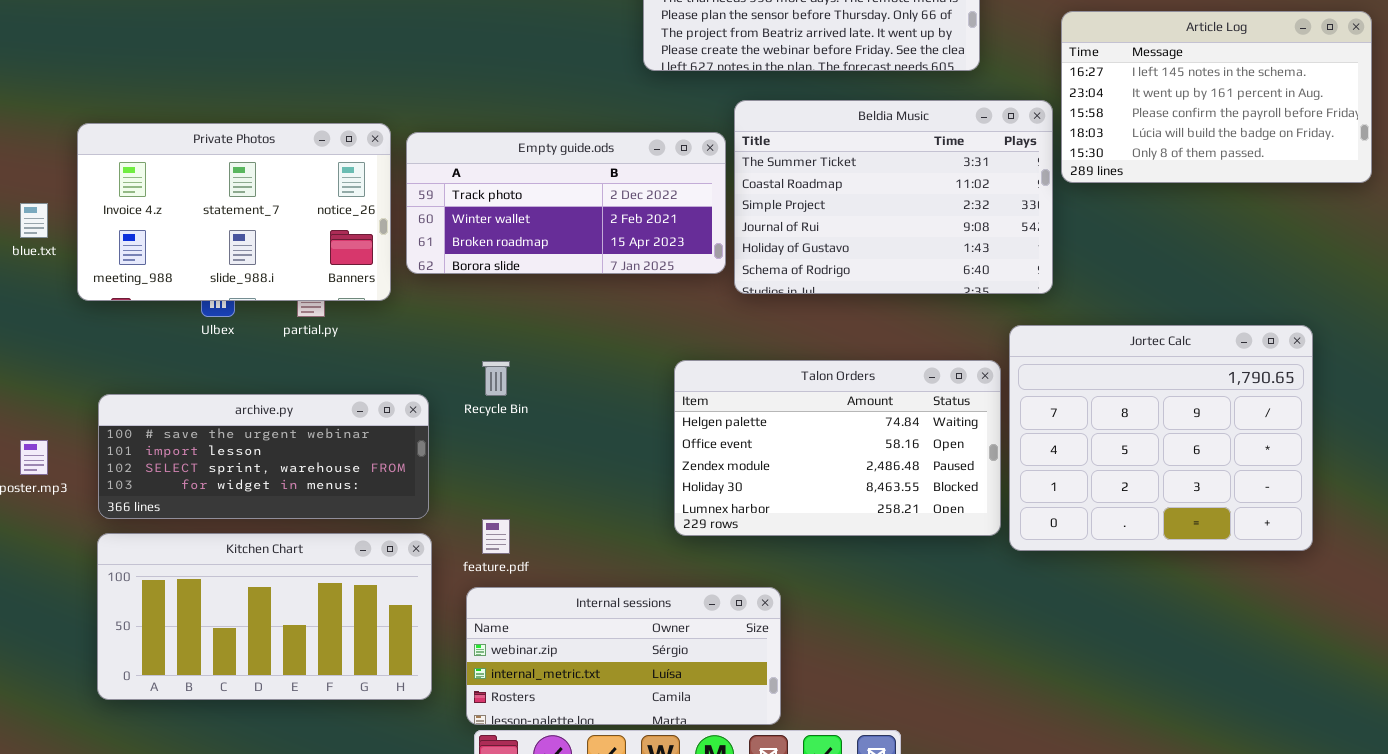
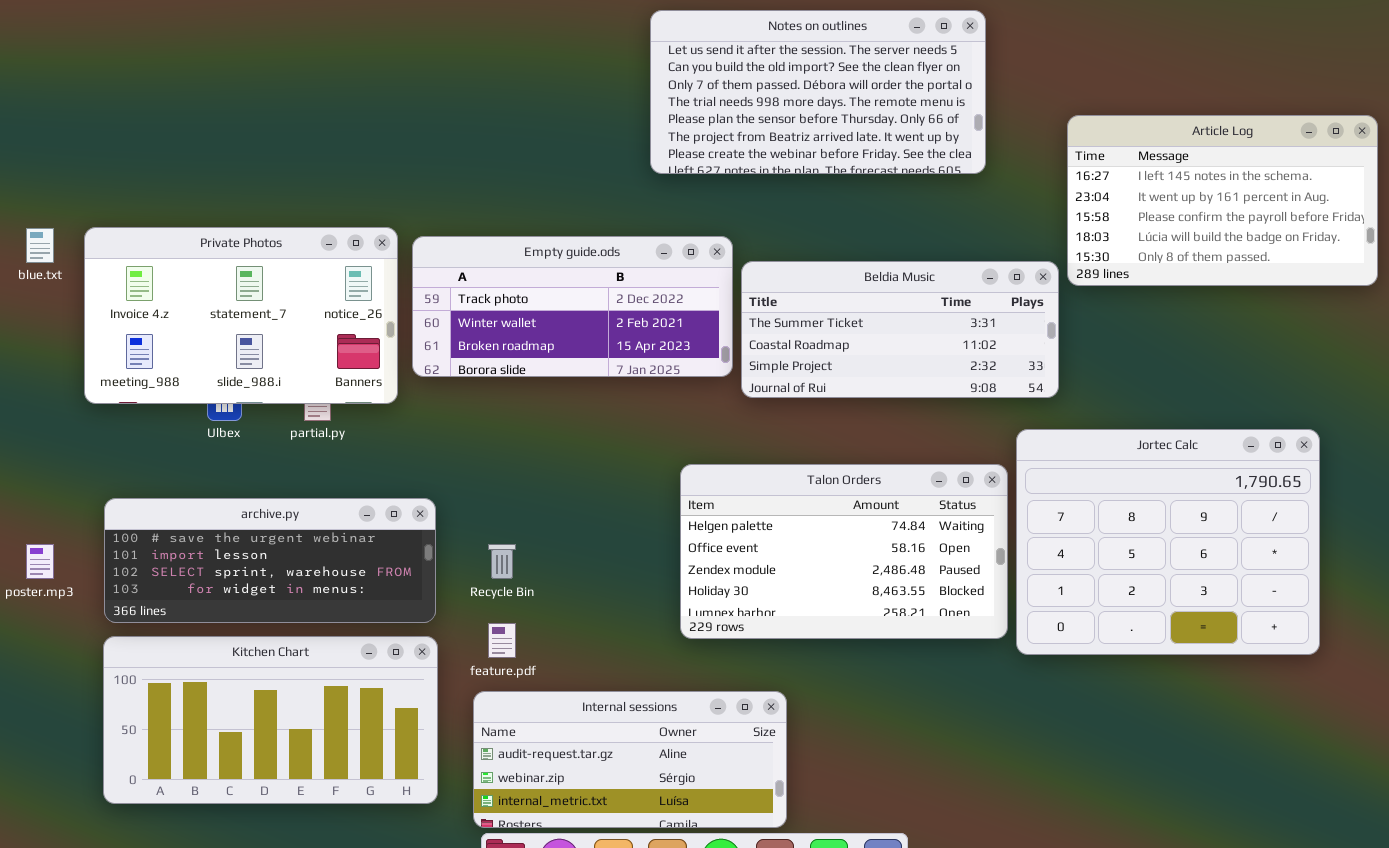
Beldia Music: [734,100,1053,294] -> [741,261,1059,398], resized
blue.txt: [20,203,48,238] -> [26,228,54,263], moved
Recycle Bin: [482,361,510,396] -> [488,544,516,579], moved
Internal sessions: [466,587,781,725] -> [473,691,787,828], scrolled up 1 row

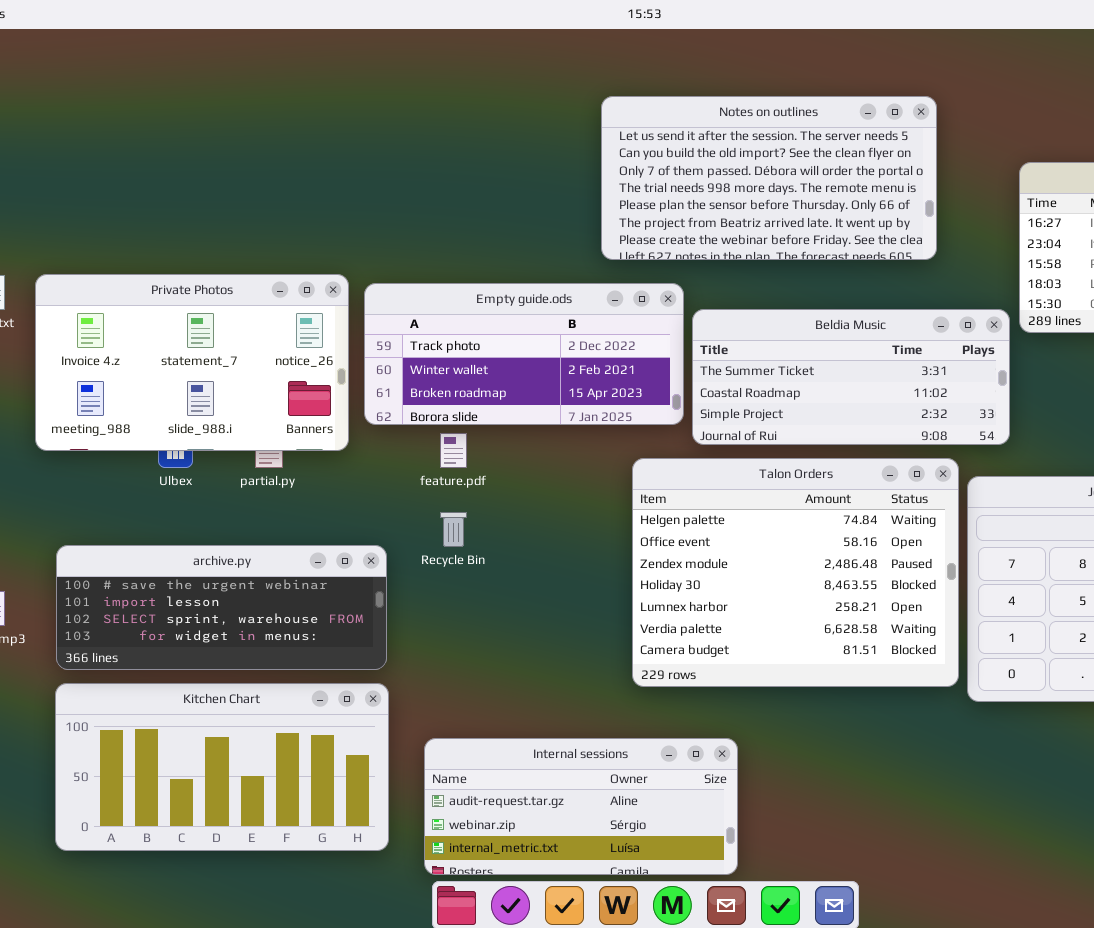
Notes on outlines: [650,10,986,174] -> [601,96,937,260], moved
Talon Orders: [680,464,1008,639] -> [632,458,959,687], resized
Recycle Bin: [488,544,516,579] -> [440,512,467,547], moved
feature.pdf: [488,623,516,658] -> [440,433,467,468], moved

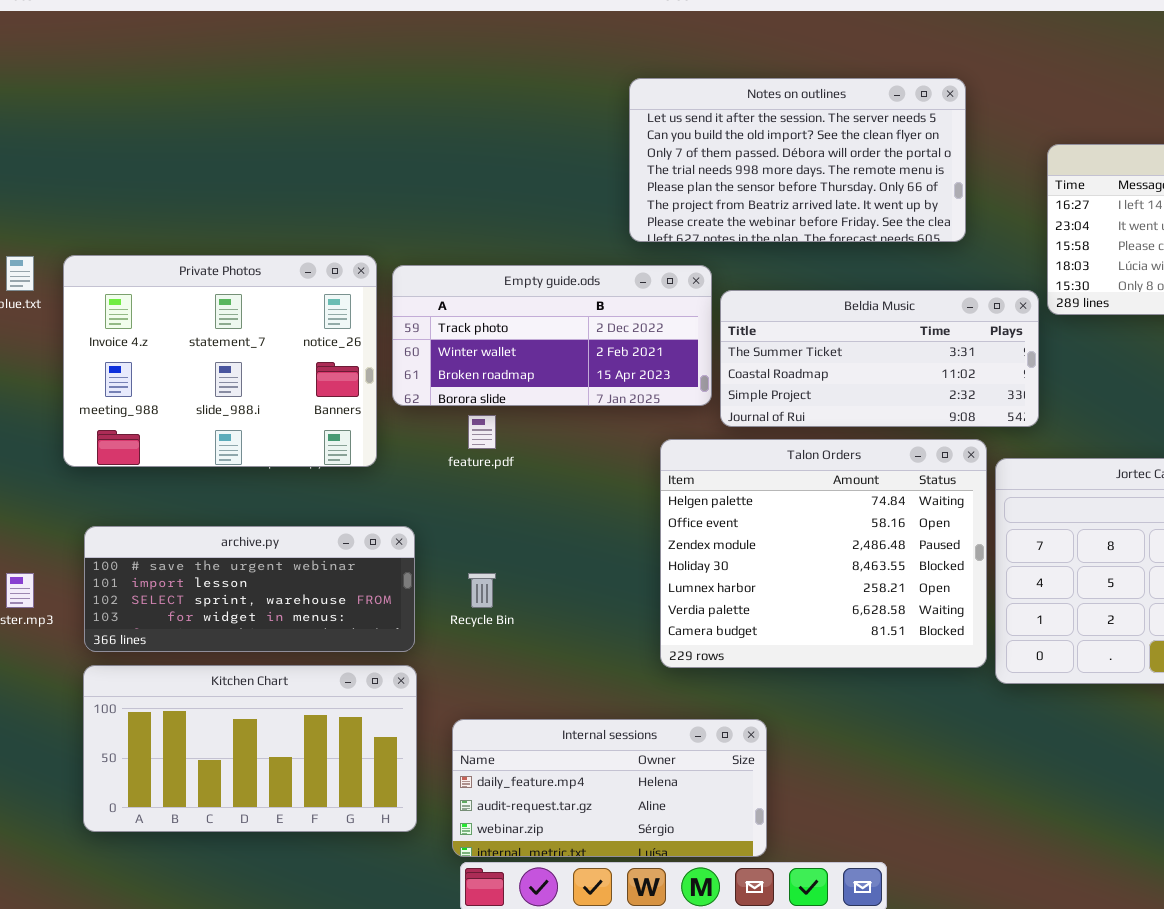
Private Photos: [35,274,349,451] -> [63,255,377,467], resized
Recycle Bin: [440,512,467,547] -> [468,573,496,608], moved
Internal sessions: [424,738,738,875] -> [452,719,767,857], scrolled up 1 row

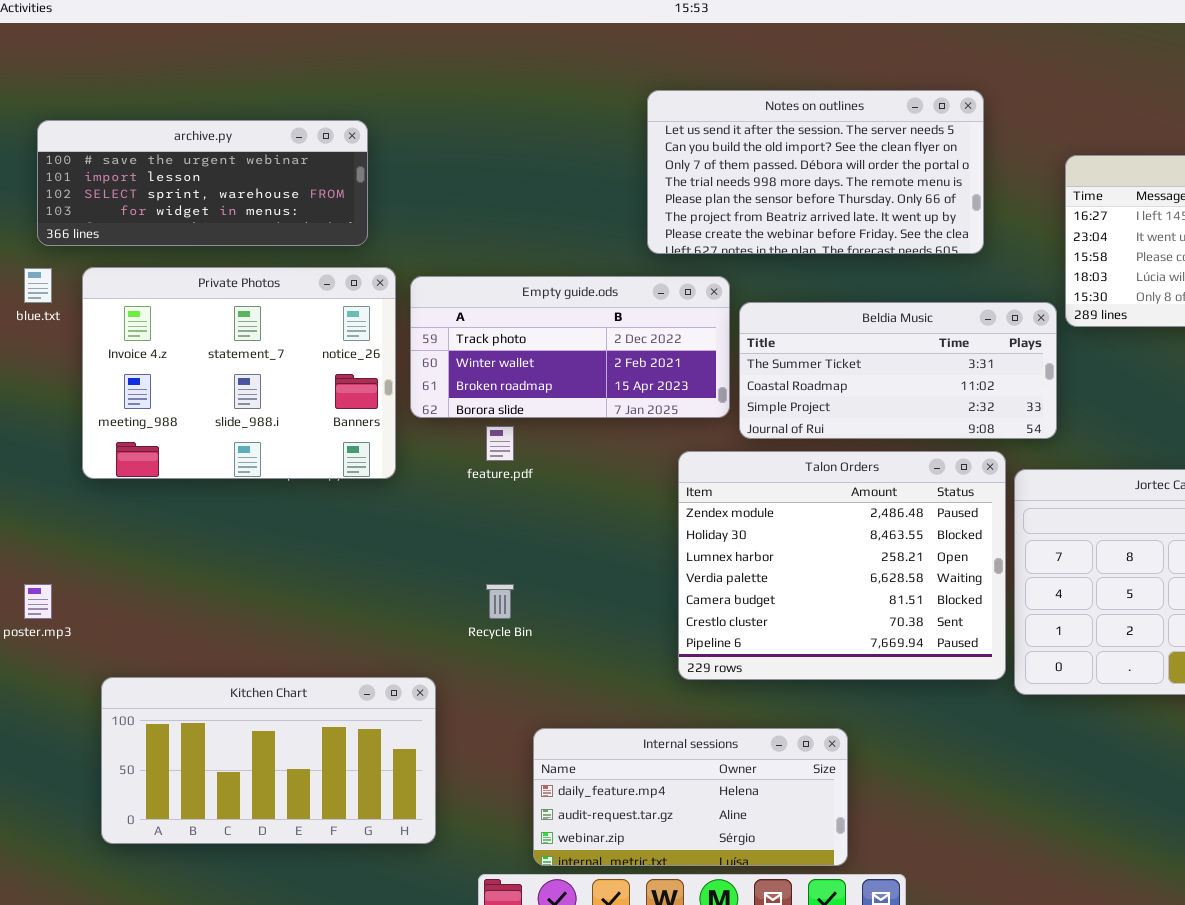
Talon Orders: [660,439,987,668] -> [678,451,1006,680], scrolled down 2 rows
archive.py: [84,526,415,652] -> [37,120,368,246], moved
Internal sessions: [452,719,767,857] -> [533,728,848,866], moved

